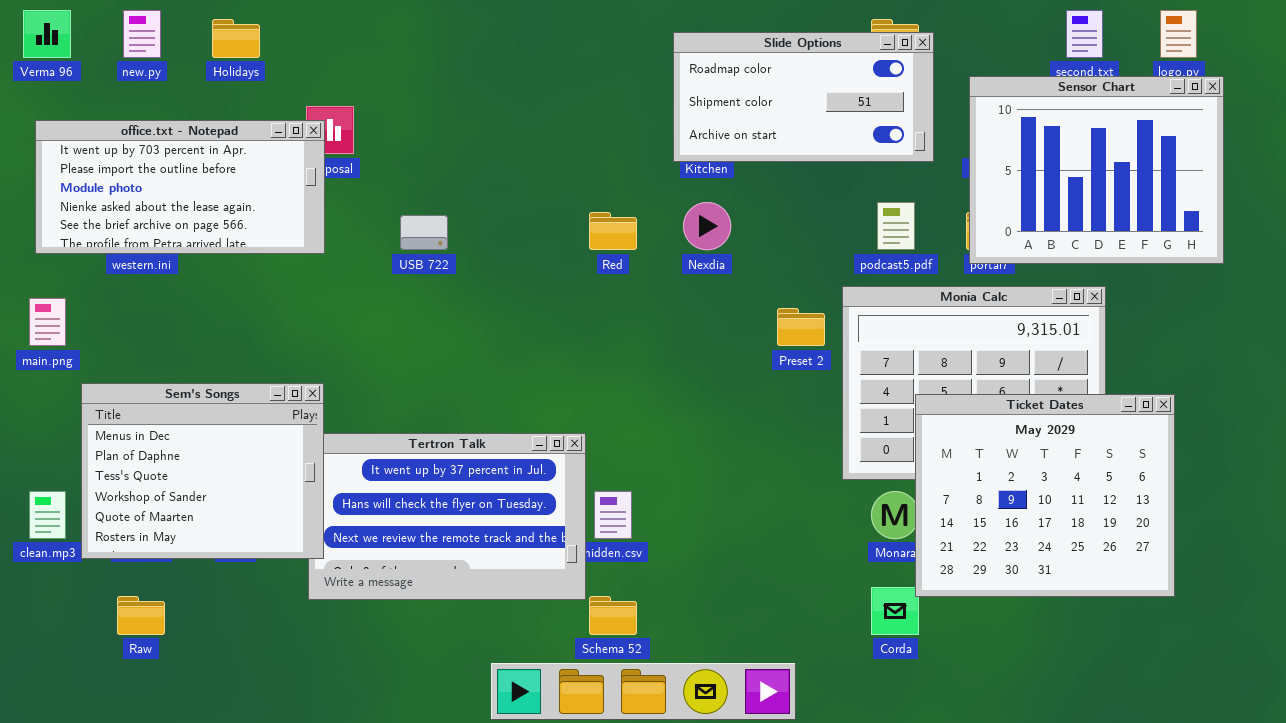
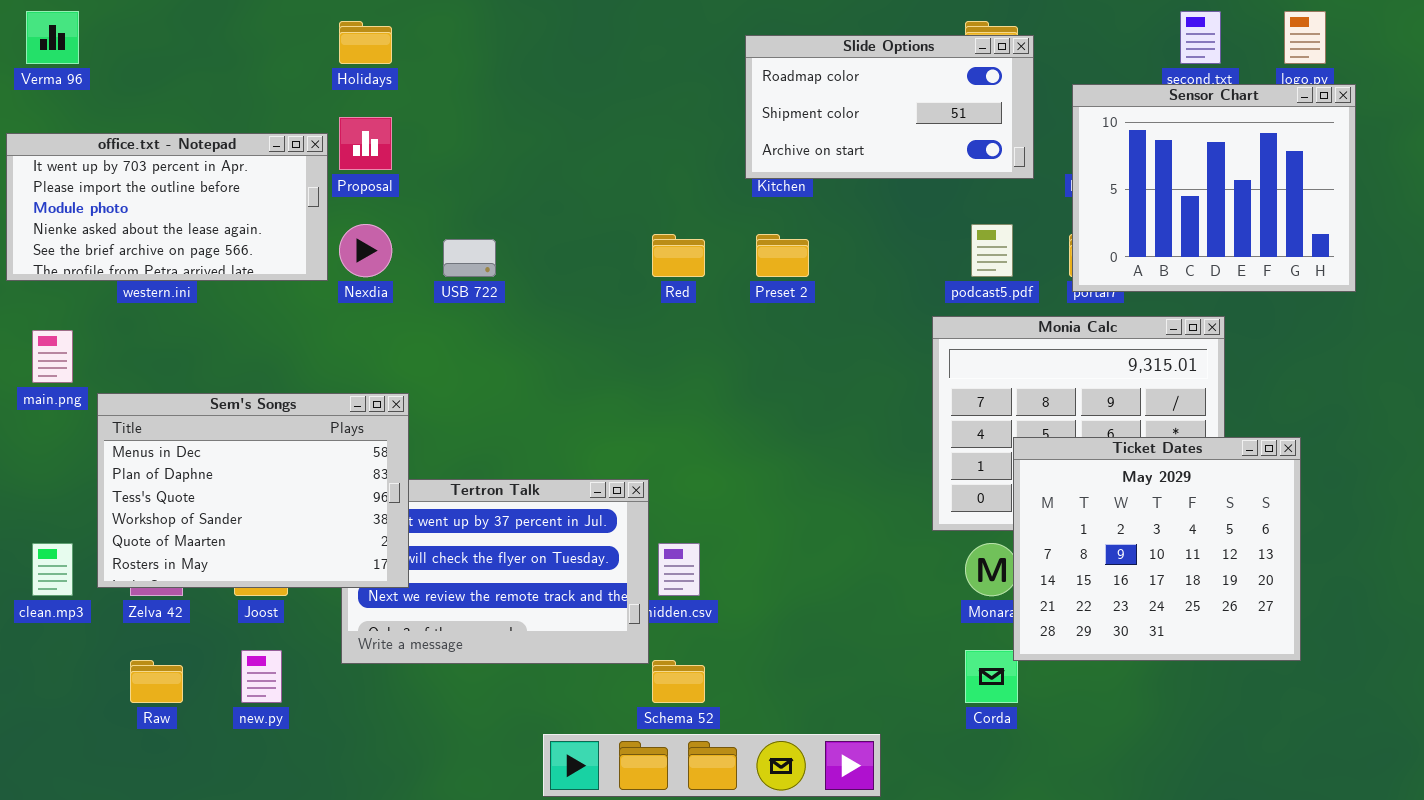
new.py: [123,10,161,58] -> [241,650,282,703], moved
Holidays: [212,19,260,58] -> [339,21,392,64], moved
office.txt - Notepad: [35,120,325,254] -> [6,133,328,281], moved
Nexdia: [683,202,731,250] -> [339,224,392,277], moved
Preset 2: [777,308,825,346] -> [756,234,809,277], moved
Sem's Songs: [81,383,324,559] -> [97,393,409,588], moved, resized

